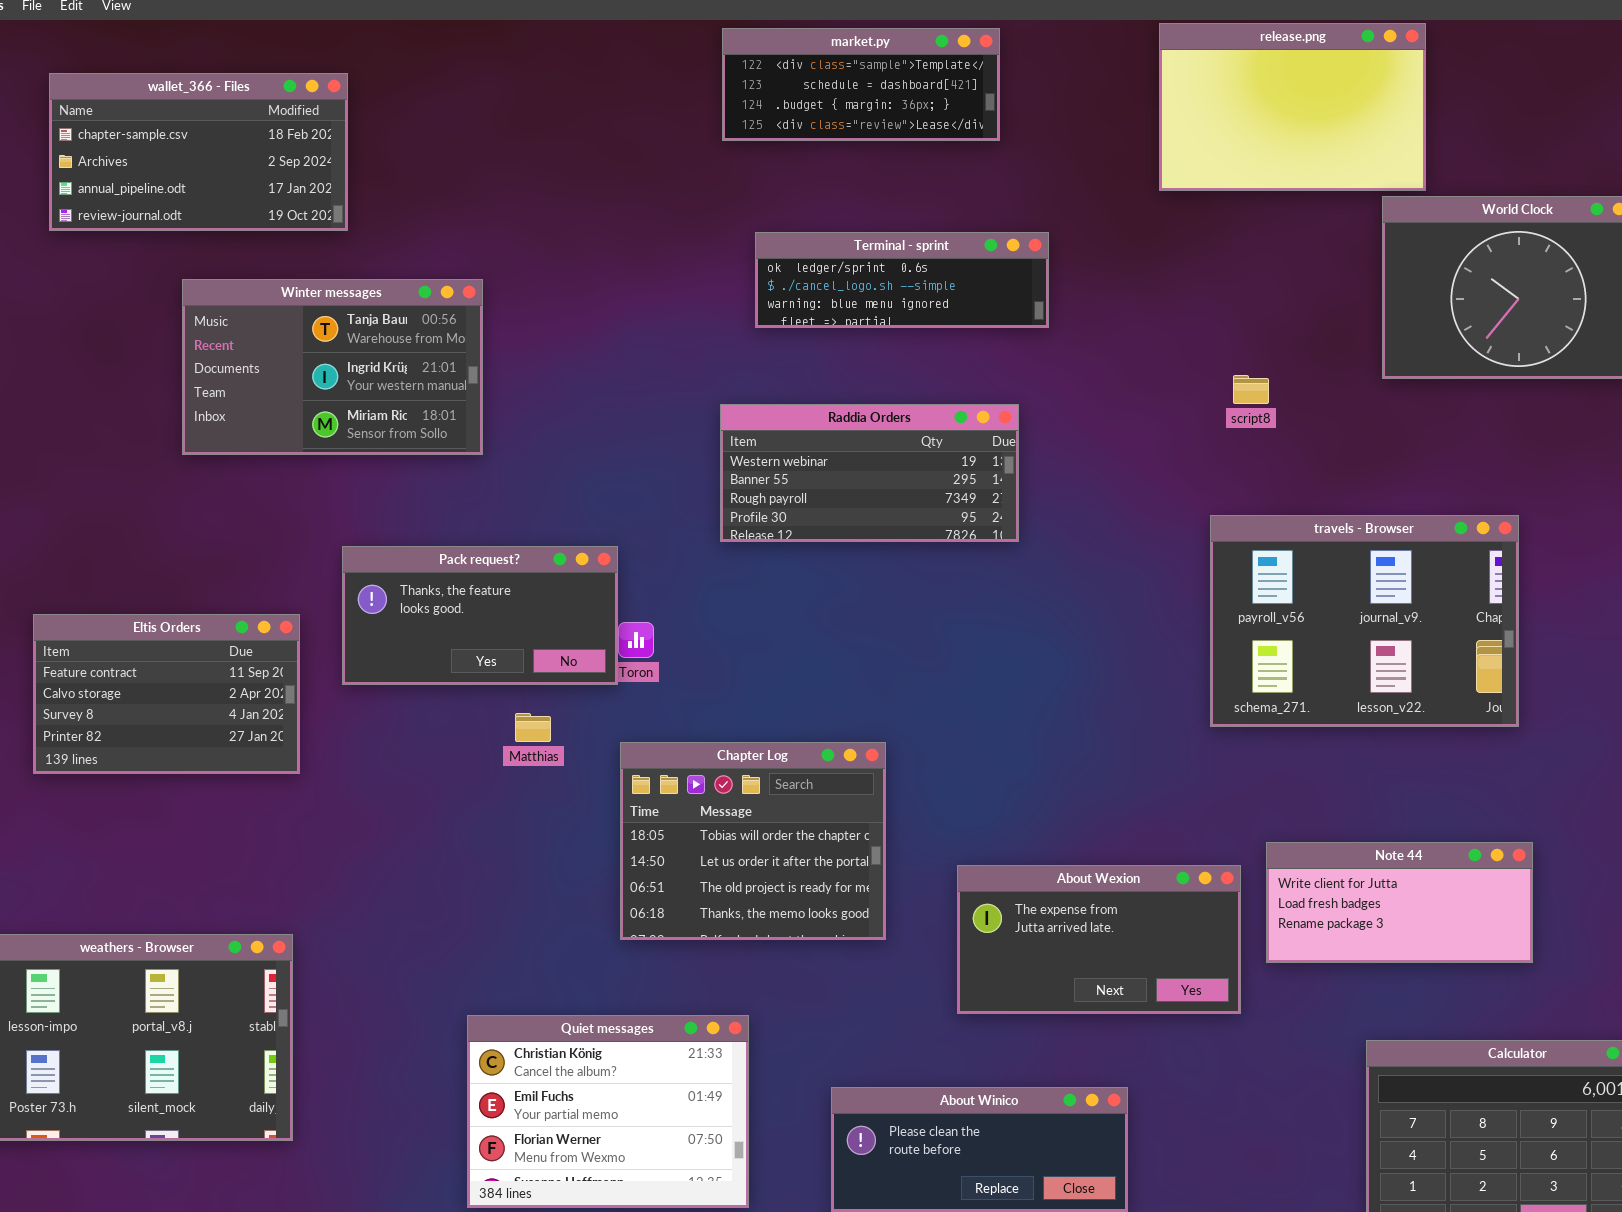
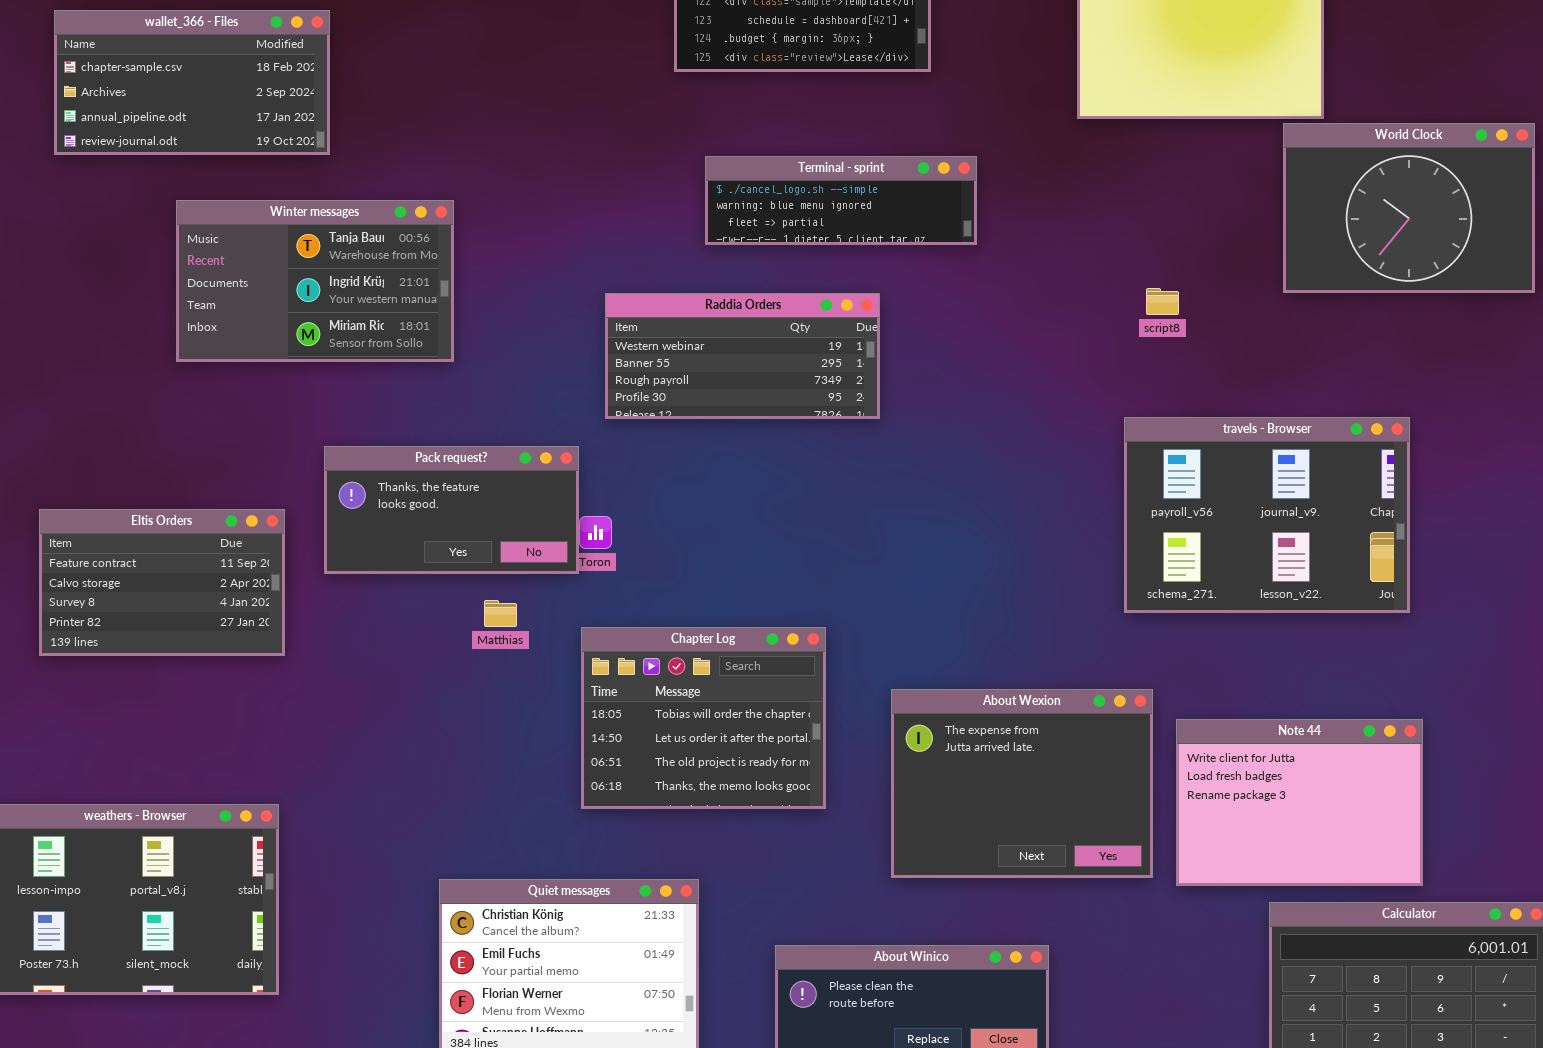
Terminal - sprint: [755,232,1049,328] -> [705,156,977,245], scrolled down 1 row
Raddia Orders: [720,404,1019,542] -> [605,293,880,419], moved
Note 44: [1266,842,1533,963] -> [1176,719,1423,886], resized
About Wexion: [957,865,1241,1014] -> [891,689,1153,878], resized

